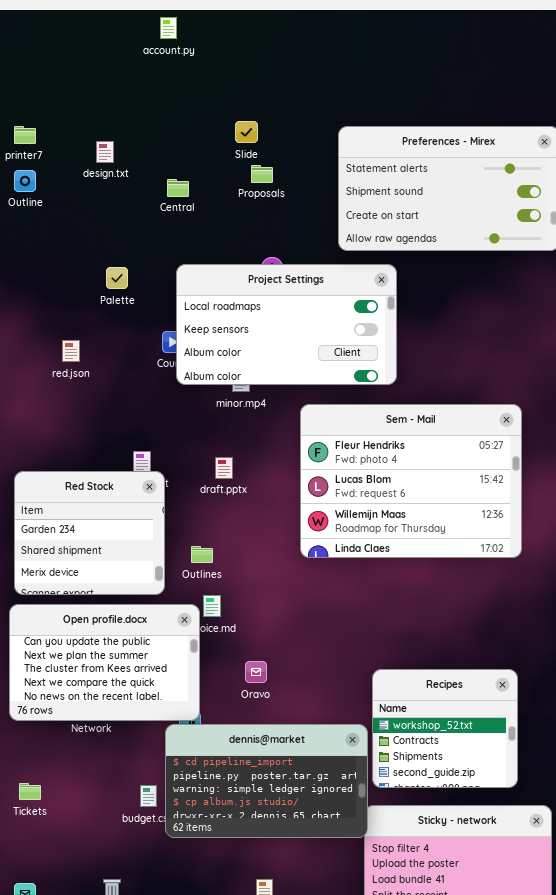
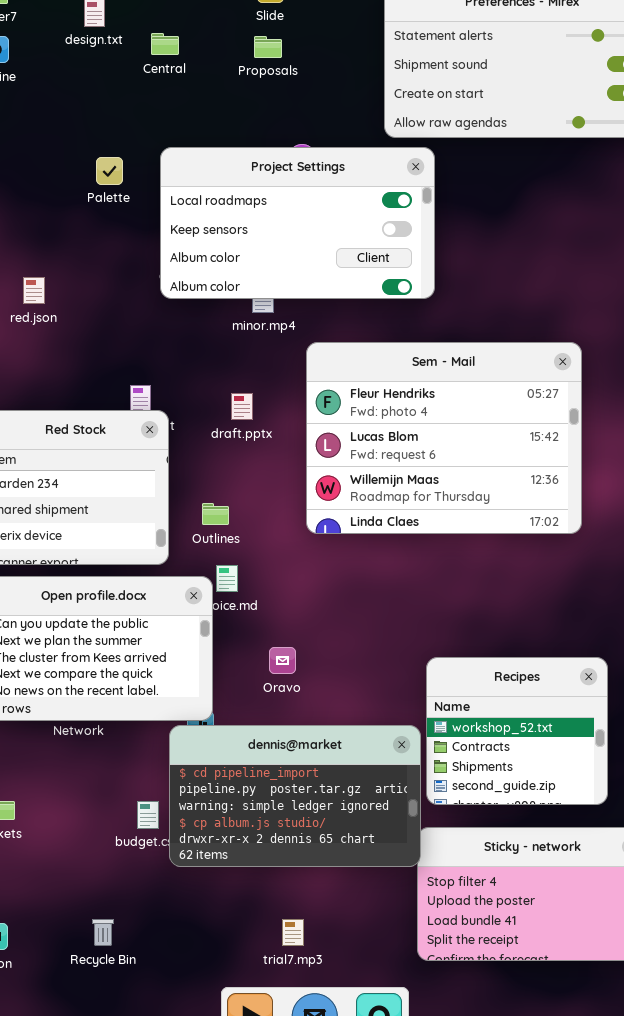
Proposals: [251,165,273,183] -> [254,36,282,58], moved
Central: [167,179,189,197] -> [151,33,179,55], moved
Project Settings: [176,264,397,385] -> [160,147,435,299], moved
red.json: [62,340,80,362] -> [23,277,45,304], moved
Sem - Mail: [300,404,522,558] -> [306,342,582,534], moved

